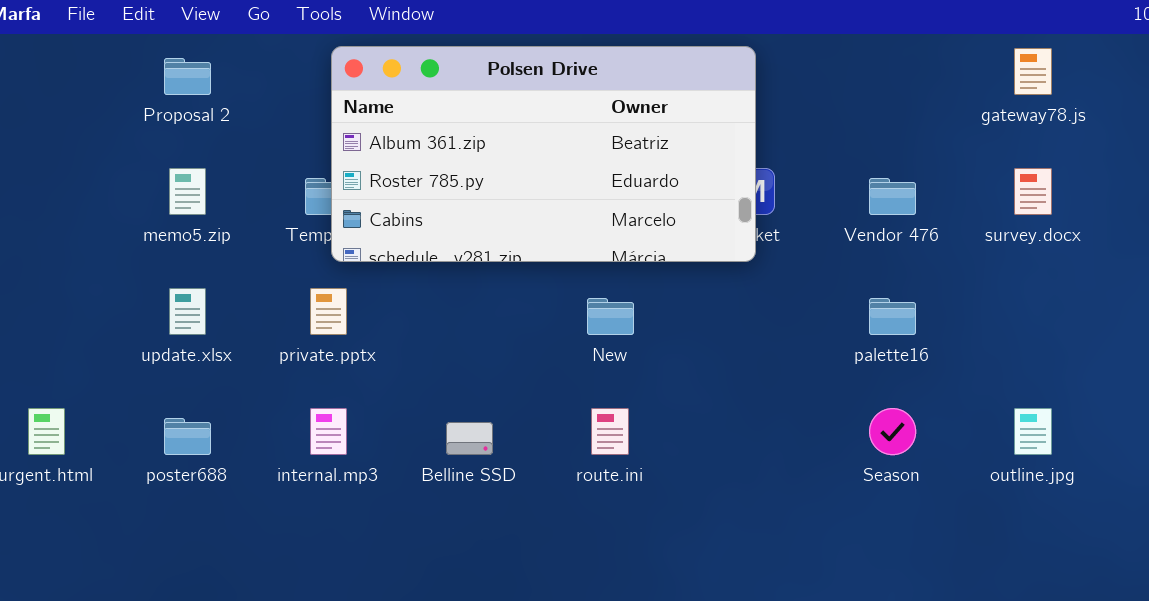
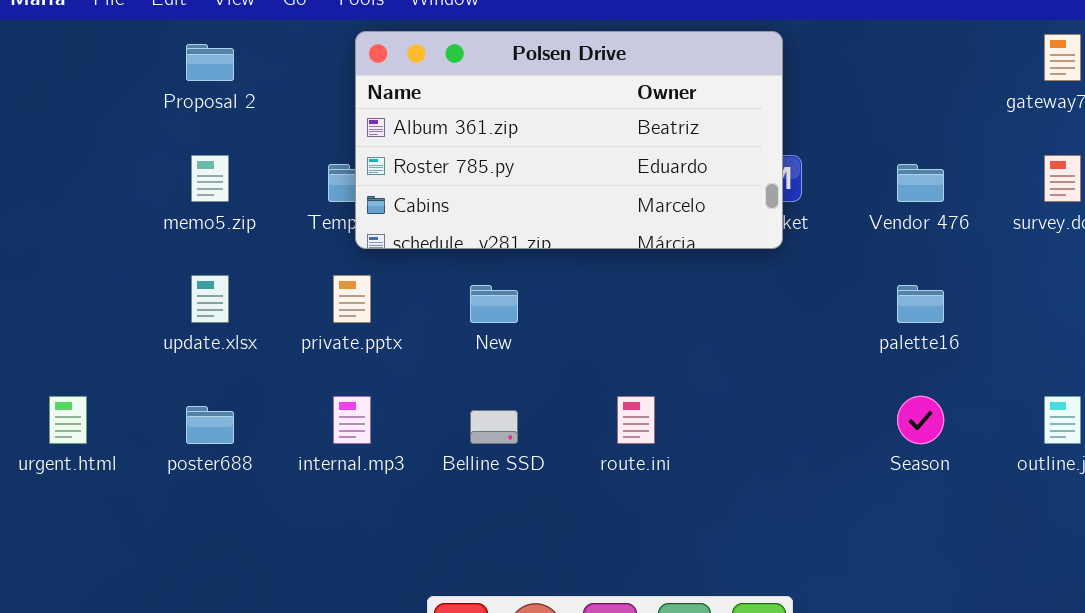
New: [587,298,634,335] -> [470,285,518,323], moved

